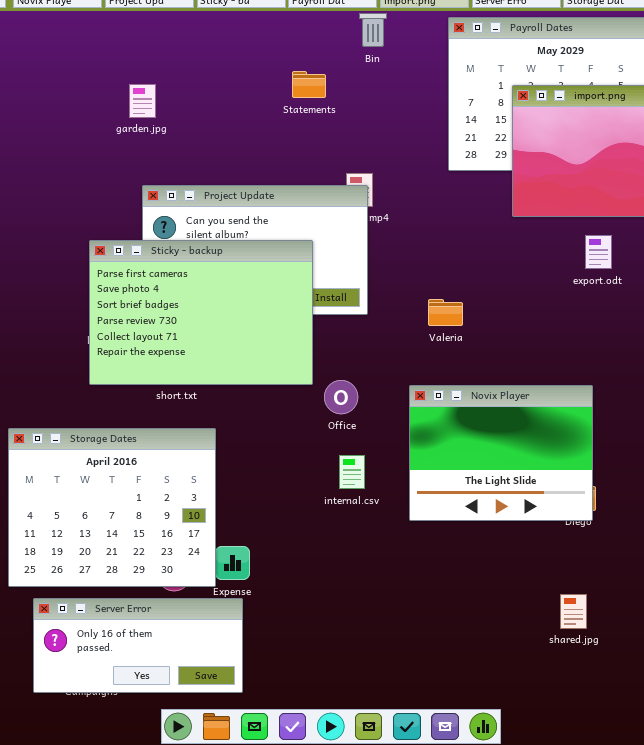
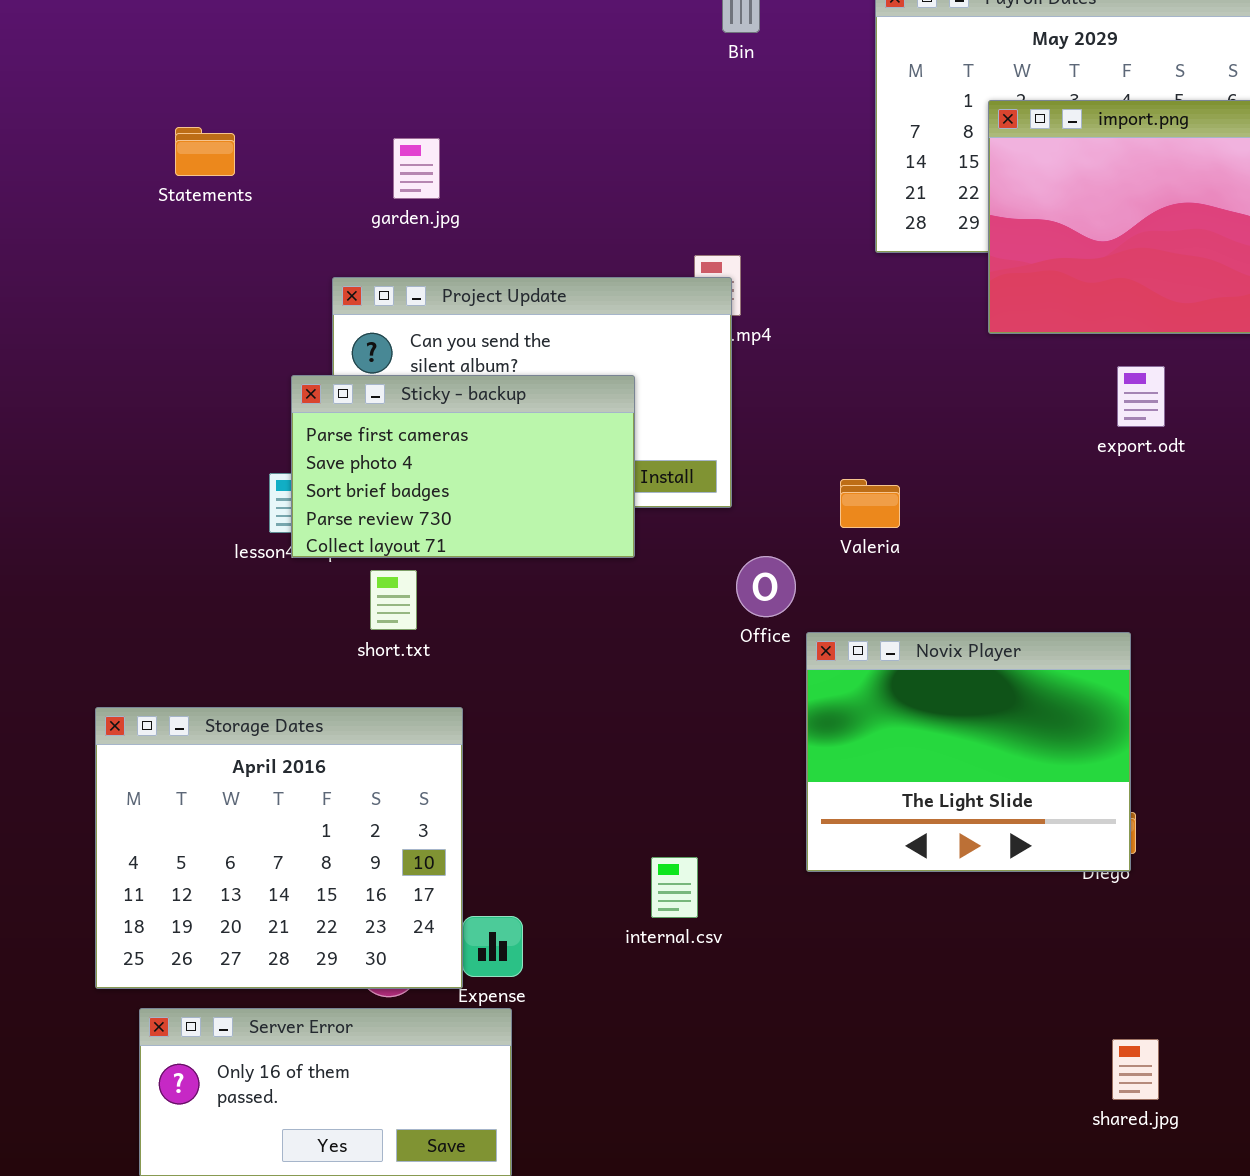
Statements: [292,71,326,98] -> [175,127,235,176], moved
garden.jpg: [129,84,156,118] -> [393,138,440,199], moved
Sticky - backup: [89,240,313,385] -> [291,375,635,558], resized
Office: [324,380,358,414] -> [736,556,796,617], moved
internal.csv: [339,455,365,489] -> [651,857,698,918], moved
shared.jpg: [560,594,587,629] -> [1112,1039,1159,1100], moved

